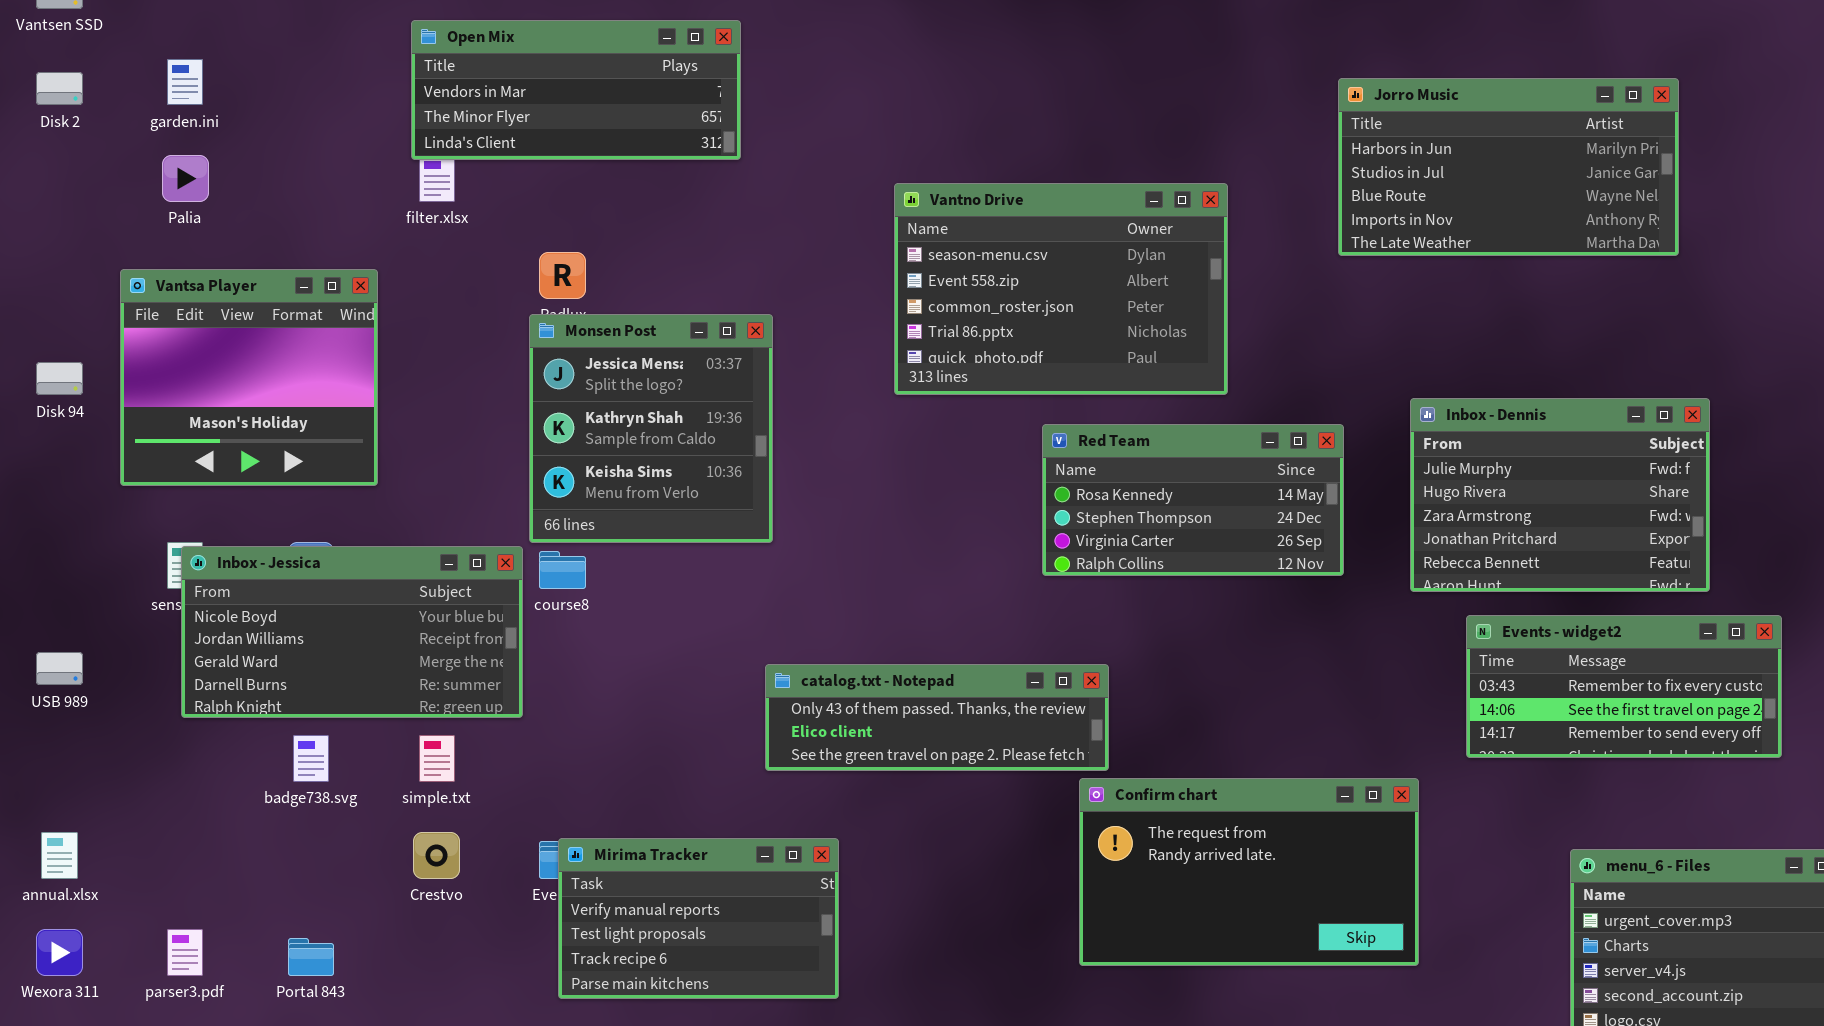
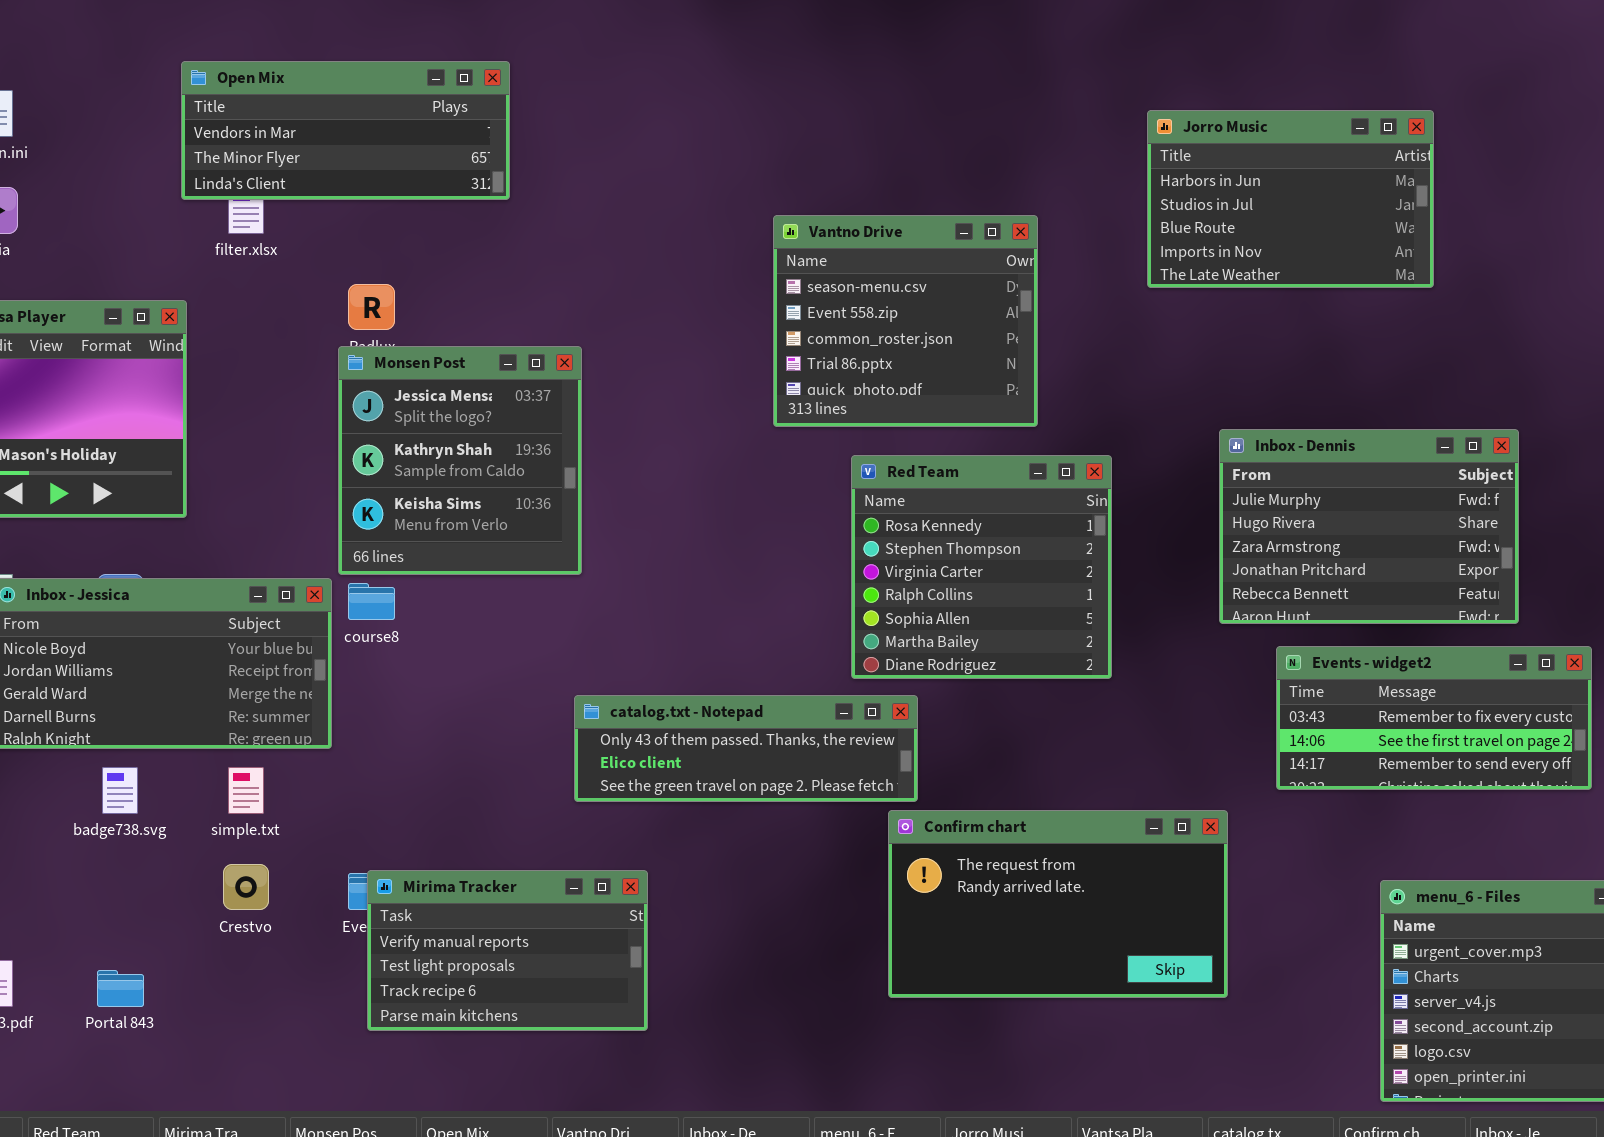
Open Mix: [411,20,741,160] -> [181,61,510,200], moved
Jorro Music: [1338,78,1679,256] -> [1147,110,1434,288], resized
Vantno Drive: [894,183,1228,395] -> [773,215,1038,427], resized
Red Team: [1042,424,1344,576] -> [851,455,1112,679], resized

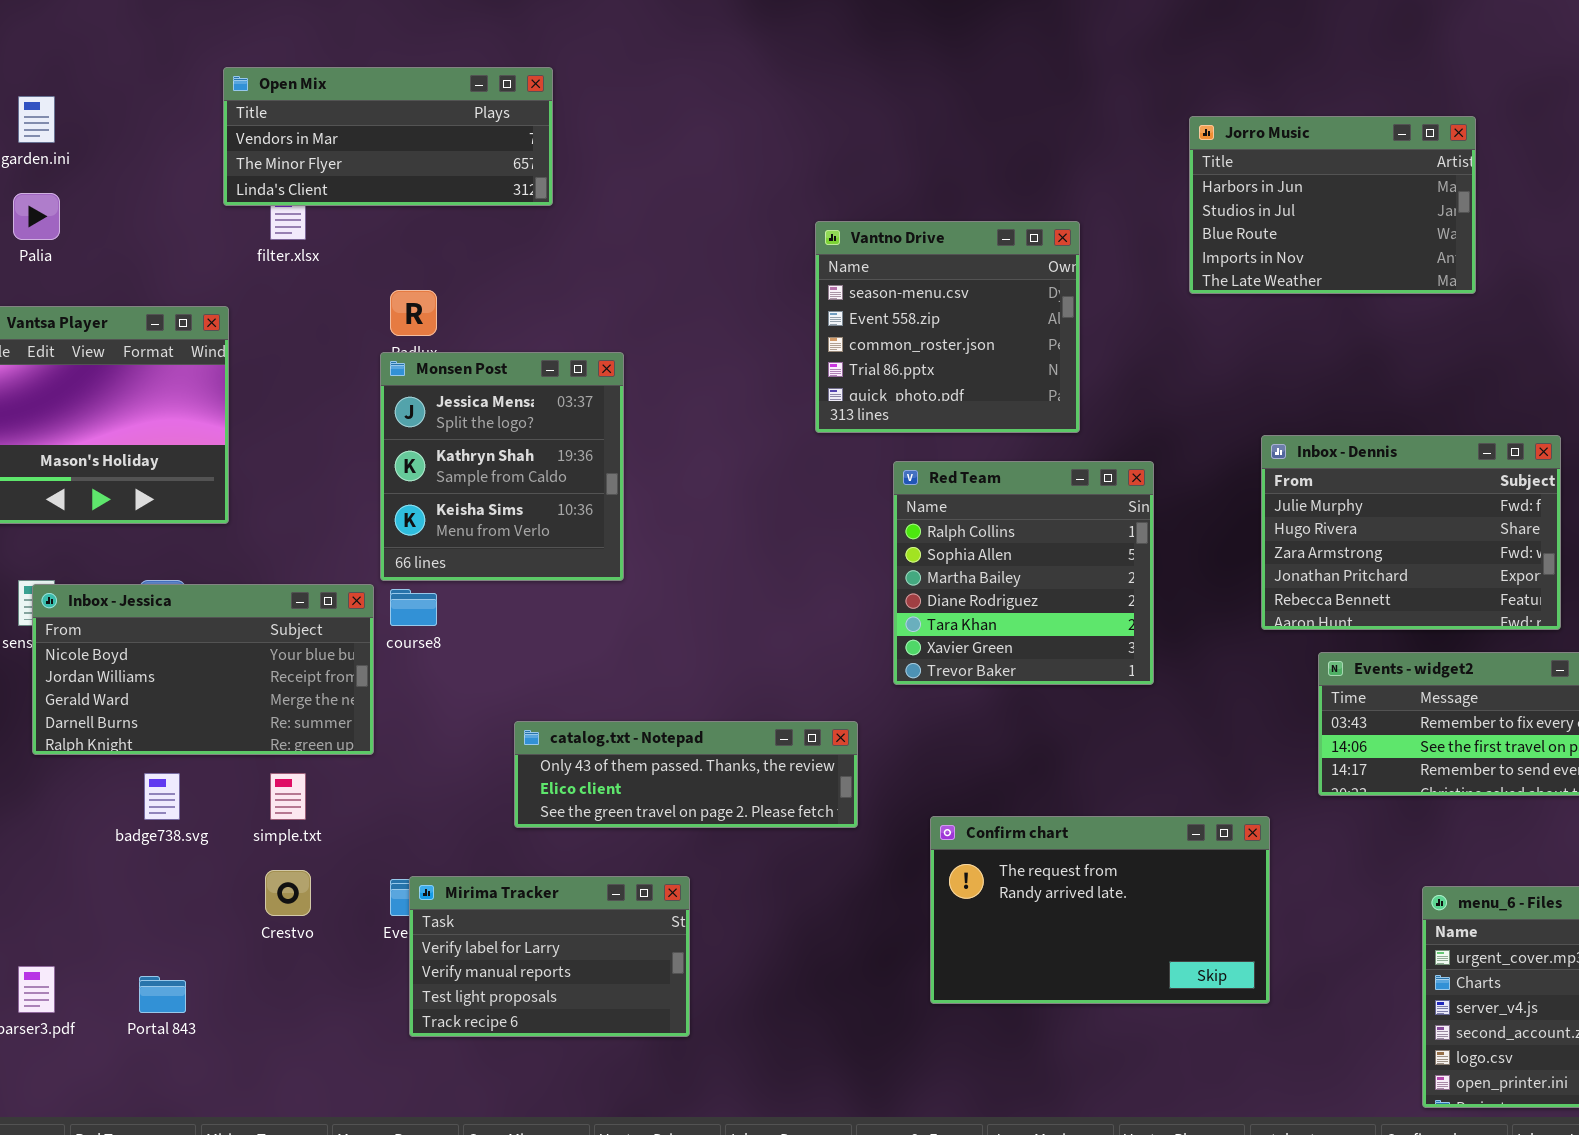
Red Team: [851,455,1112,679] -> [893,461,1154,685], scrolled down 3 rows
catalog.txt - Notepad: [574,695,918,802] -> [514,721,858,828], moved
Mirima Tracker: [367,870,648,1031] -> [409,876,690,1037], scrolled up 1 row

